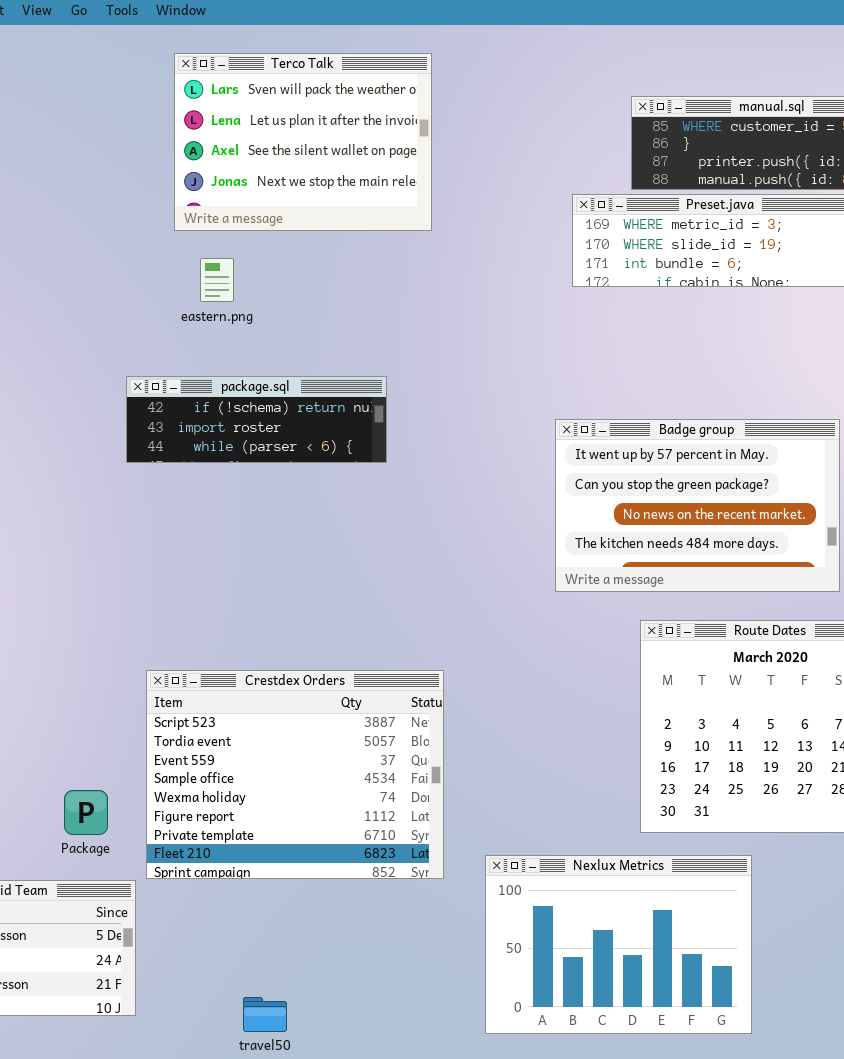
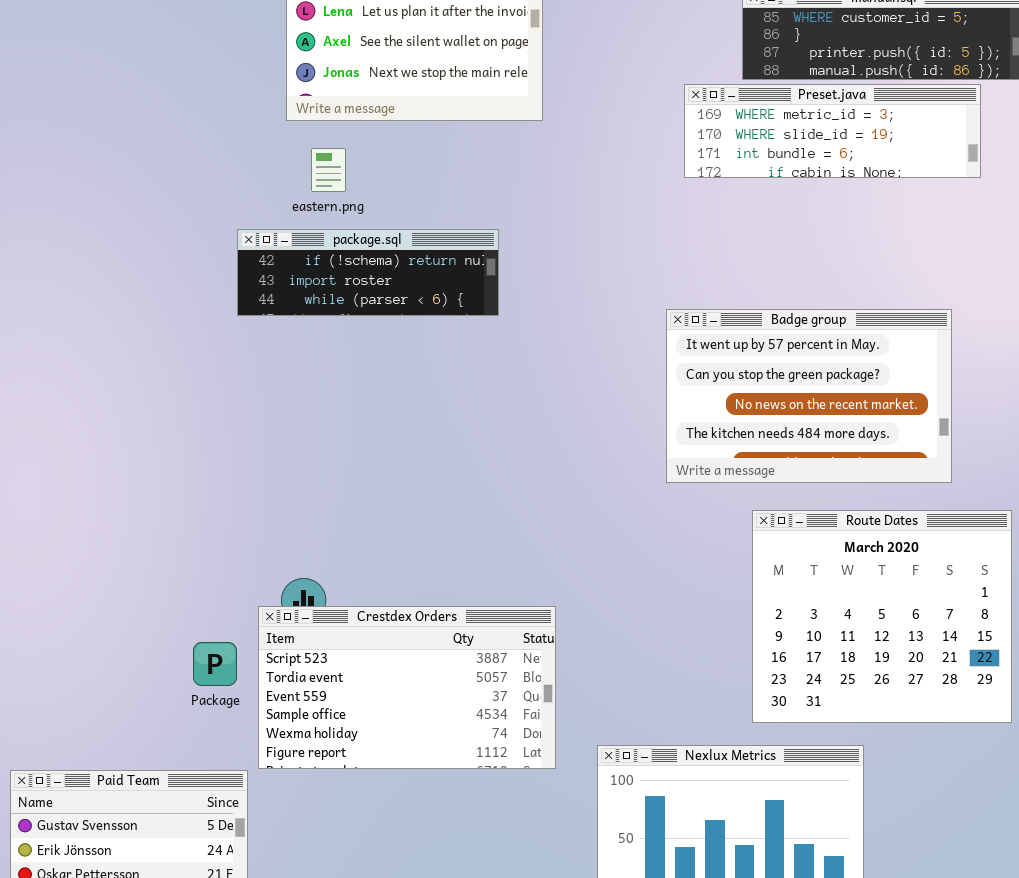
package.sql: [126,376,387,463] -> [237,229,499,316], moved
Crestdex Orders: [146,670,444,879] -> [258,606,556,769], resized
Package: [64,790,108,835] -> [193,642,237,686], moved

